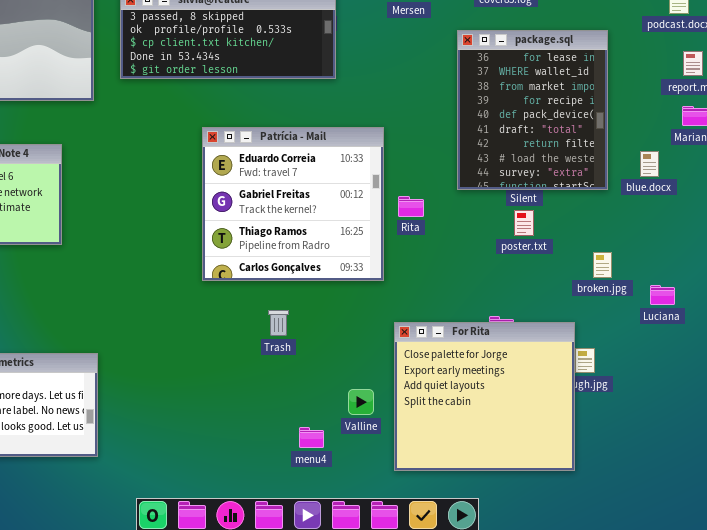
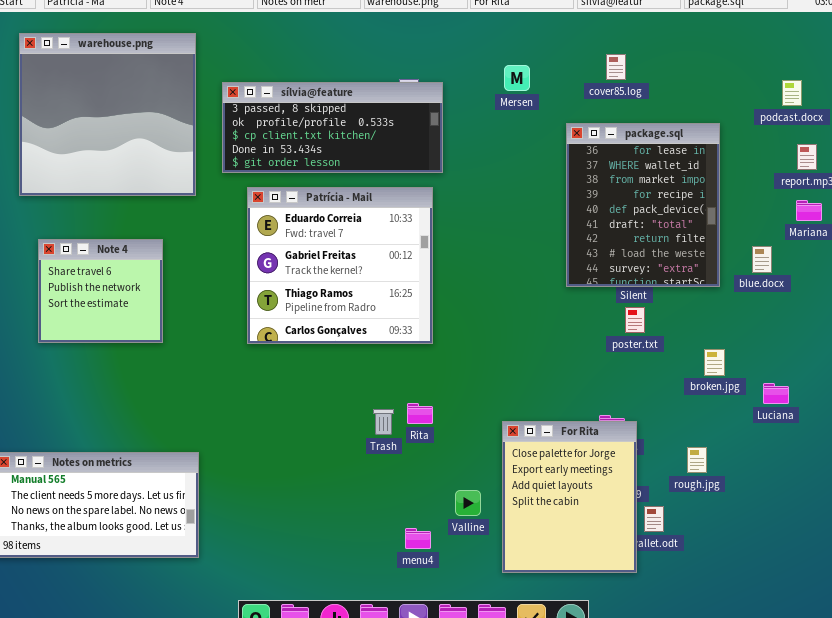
Patrícia - Mail: [202,127,384,281] -> [247,187,433,344], moved
Rita: [398,196,424,217] -> [407,403,433,424], moved
For Rita: [394,322,575,471] -> [502,421,637,573], resized

